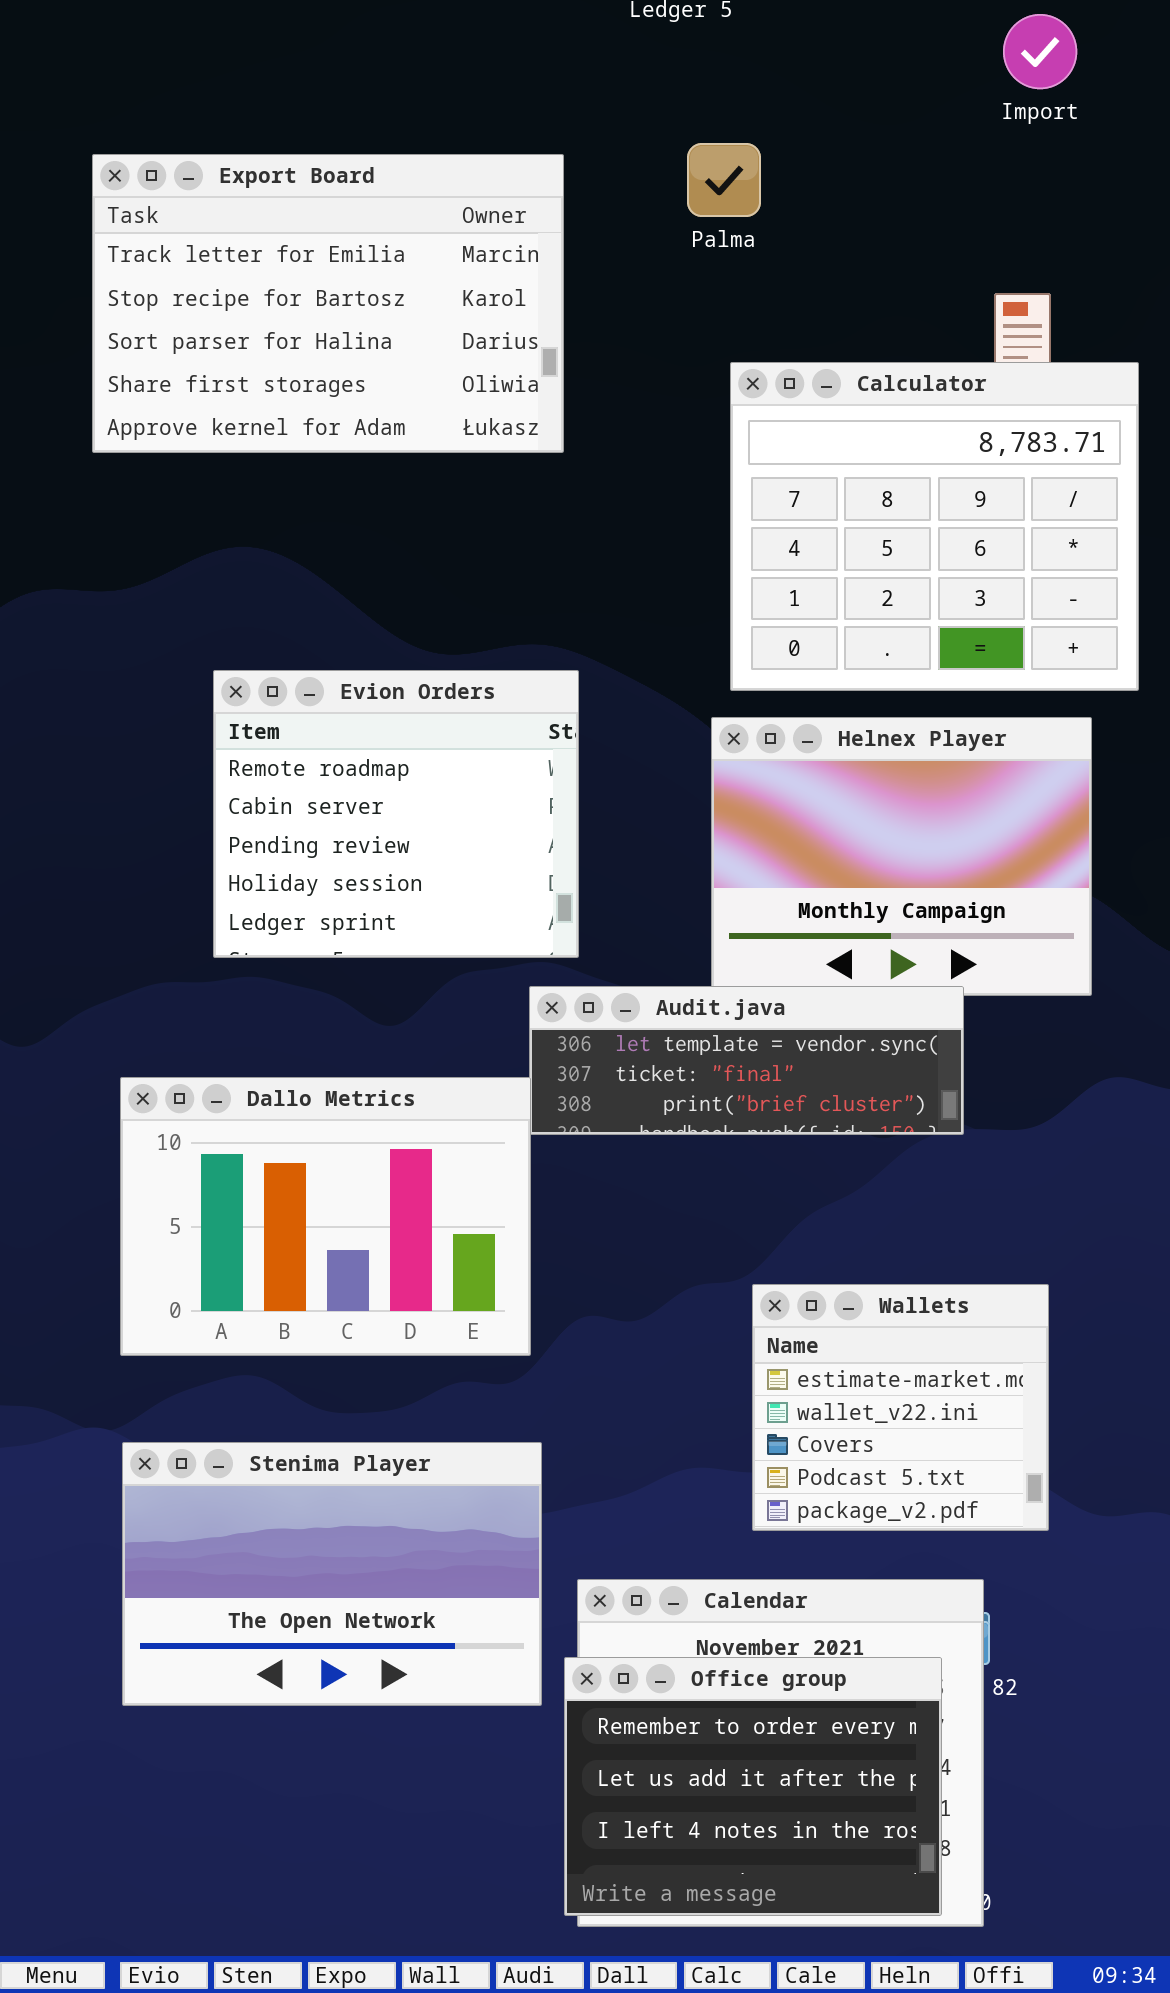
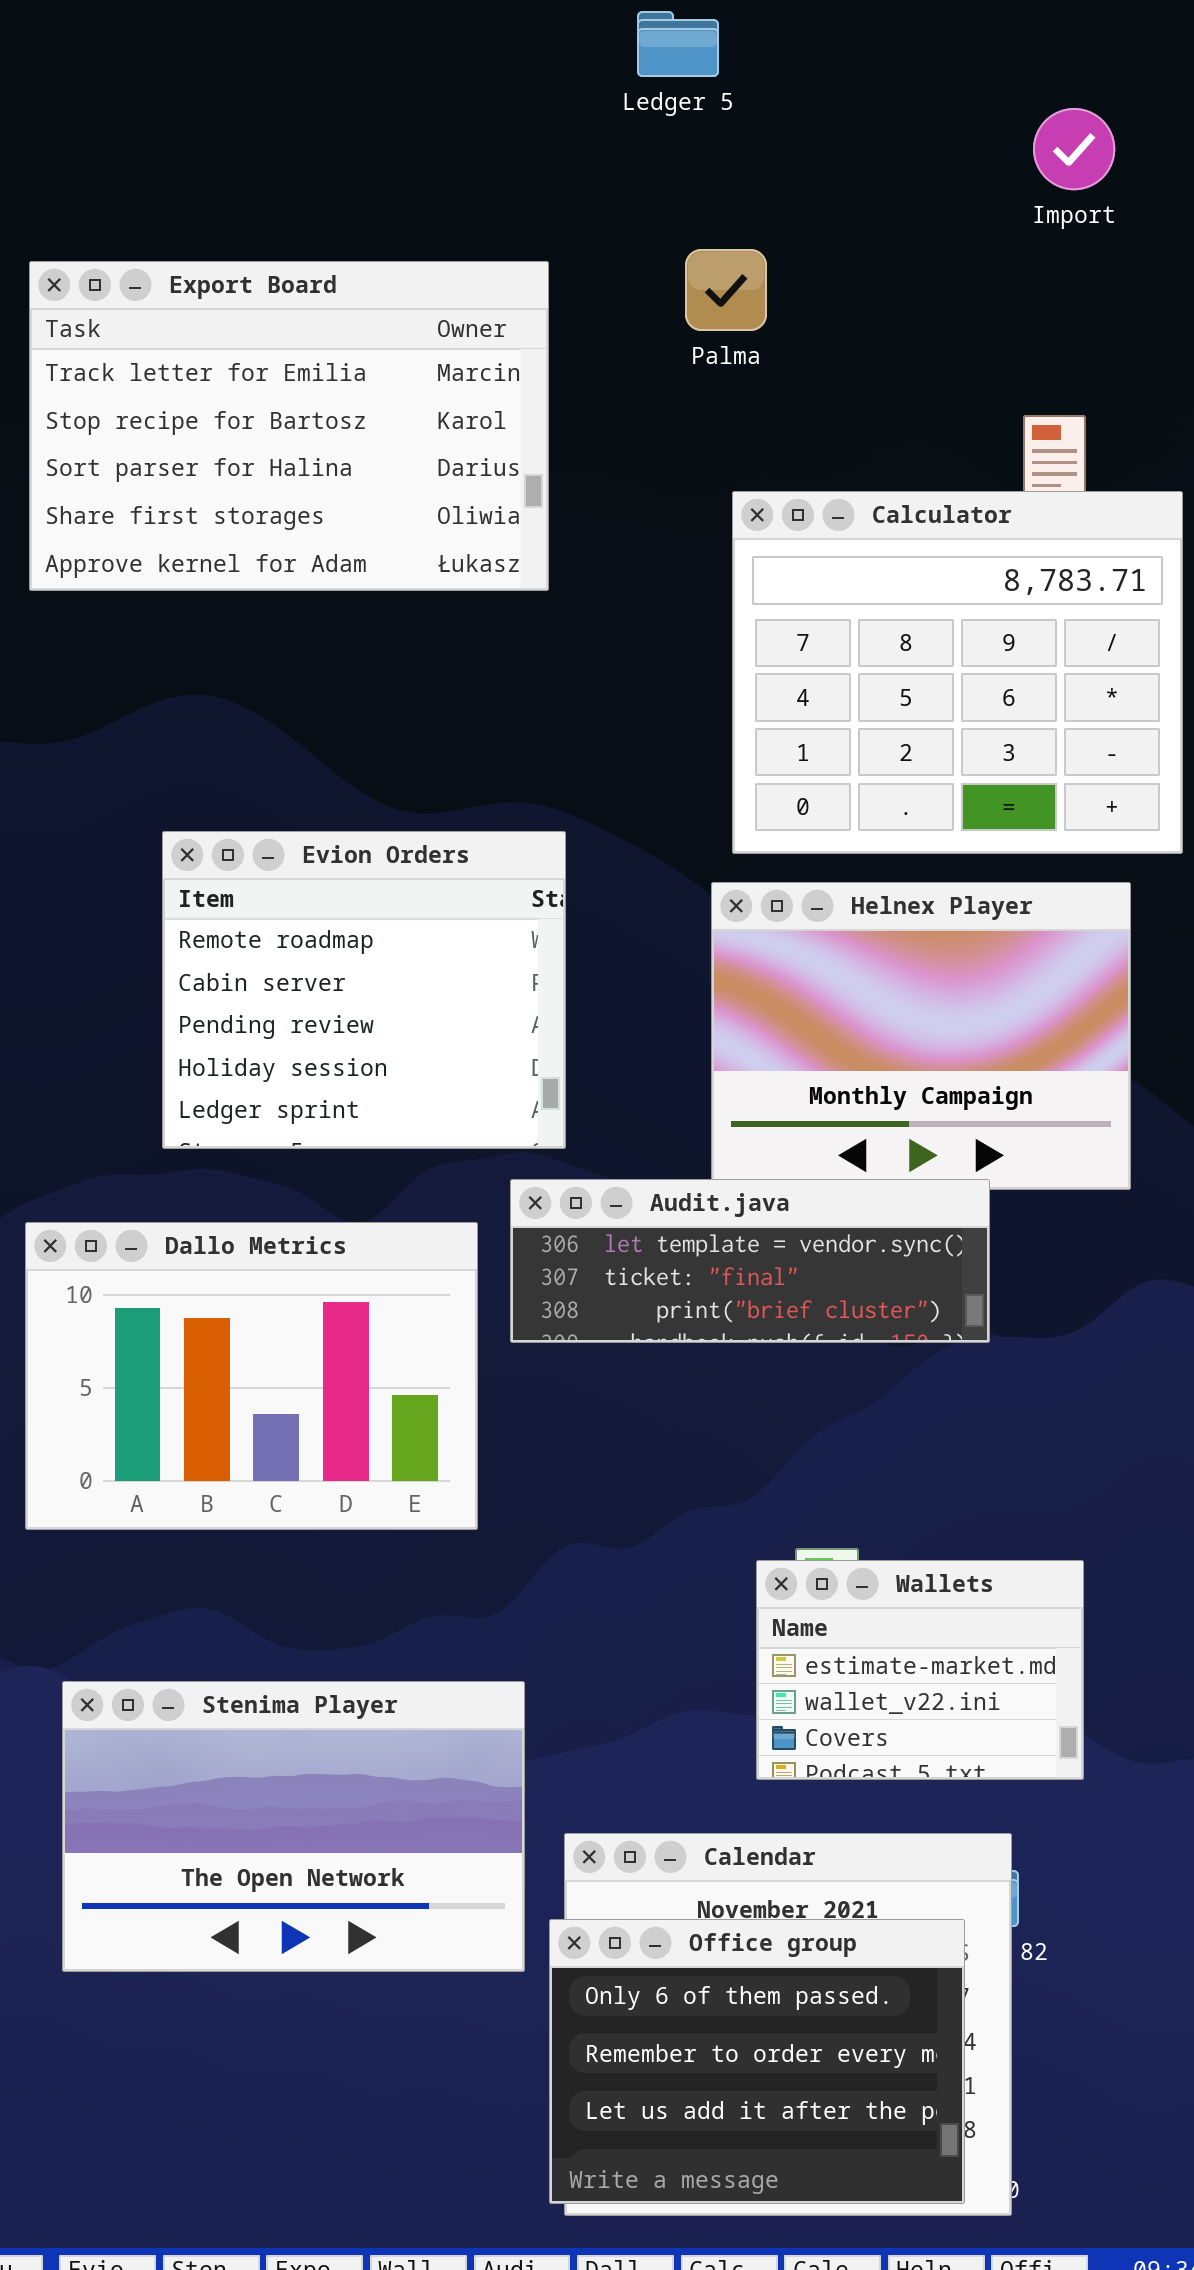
Dallo Metrics: [120,1077,531,1356] -> [25,1222,478,1530], moved
Wallets: [752,1284,1049,1531] -> [756,1560,1084,1780], resized
Office group: [564,1657,942,1916] -> [549,1919,965,2204], scrolled up 1 row

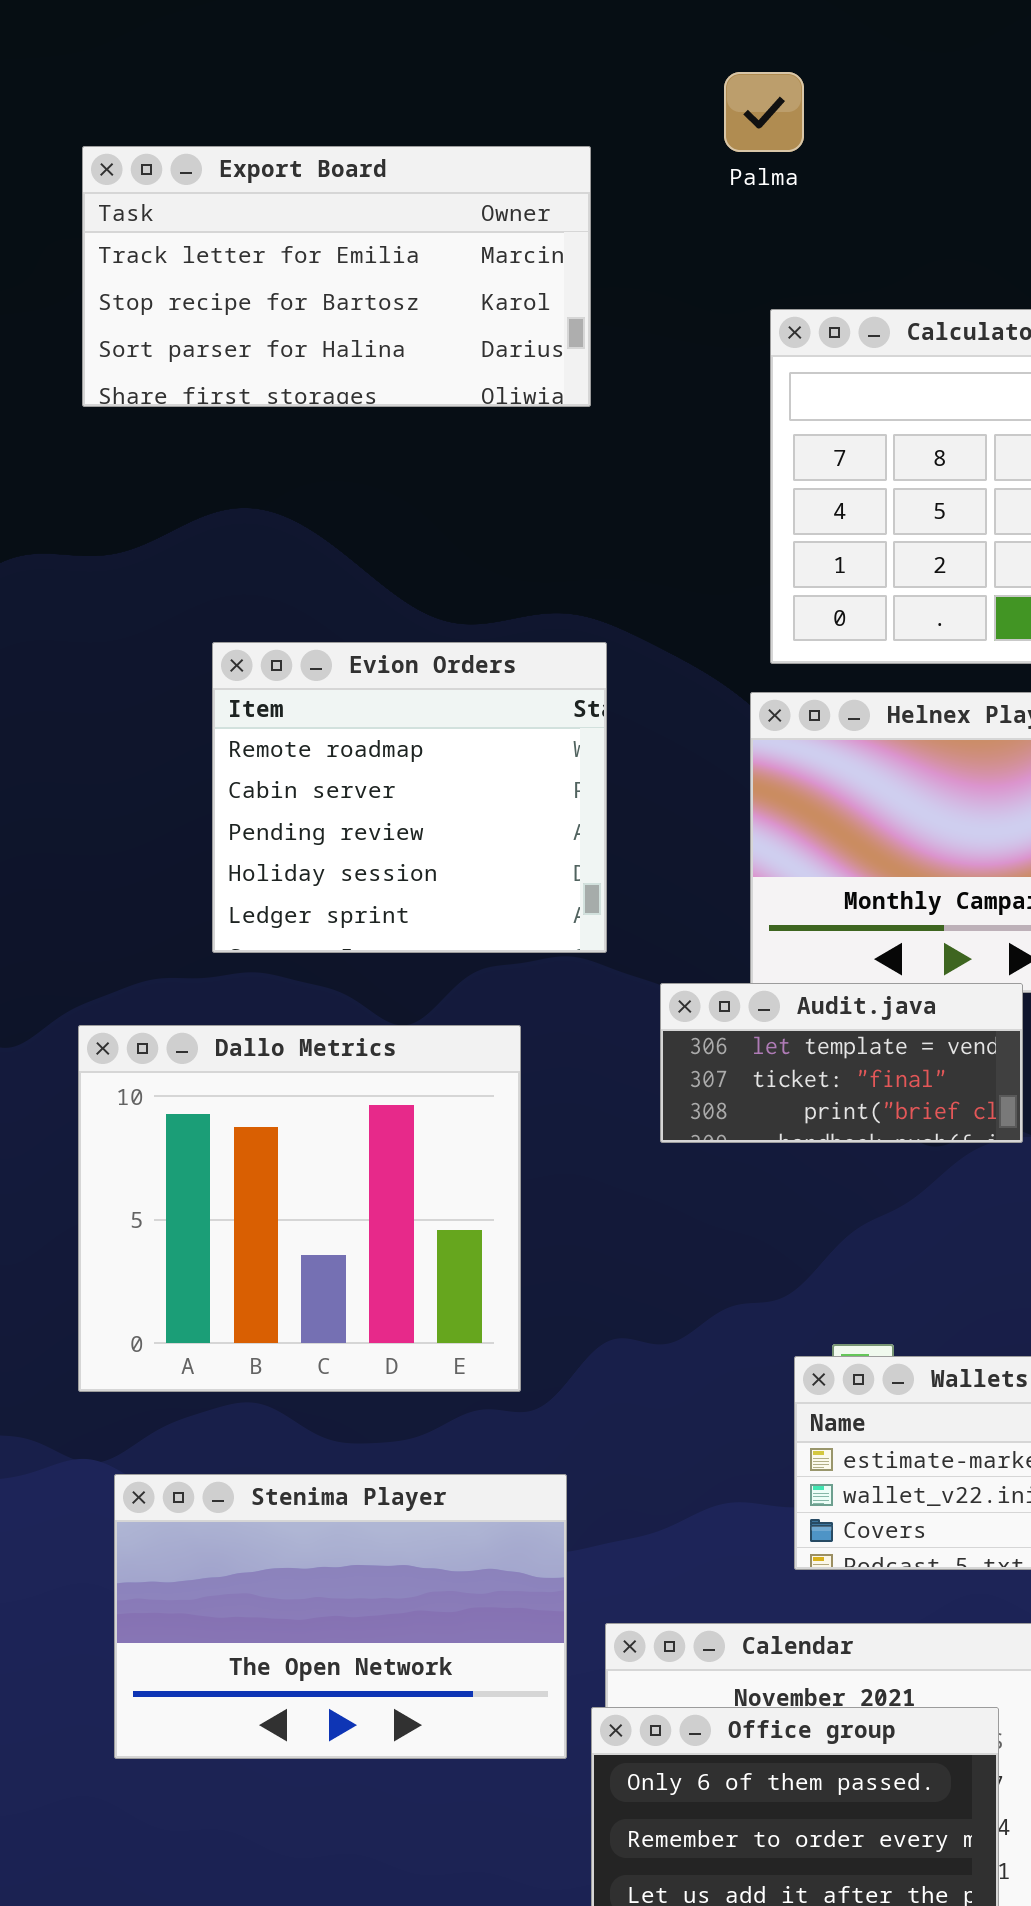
Export Board: [29,261,549,591] -> [82,146,591,407], resized
Audit.java: [510,1179,990,1343] -> [660,983,1023,1143], resized
Dallo Metrics: [25,1222,478,1530] -> [78,1025,521,1392], resized

